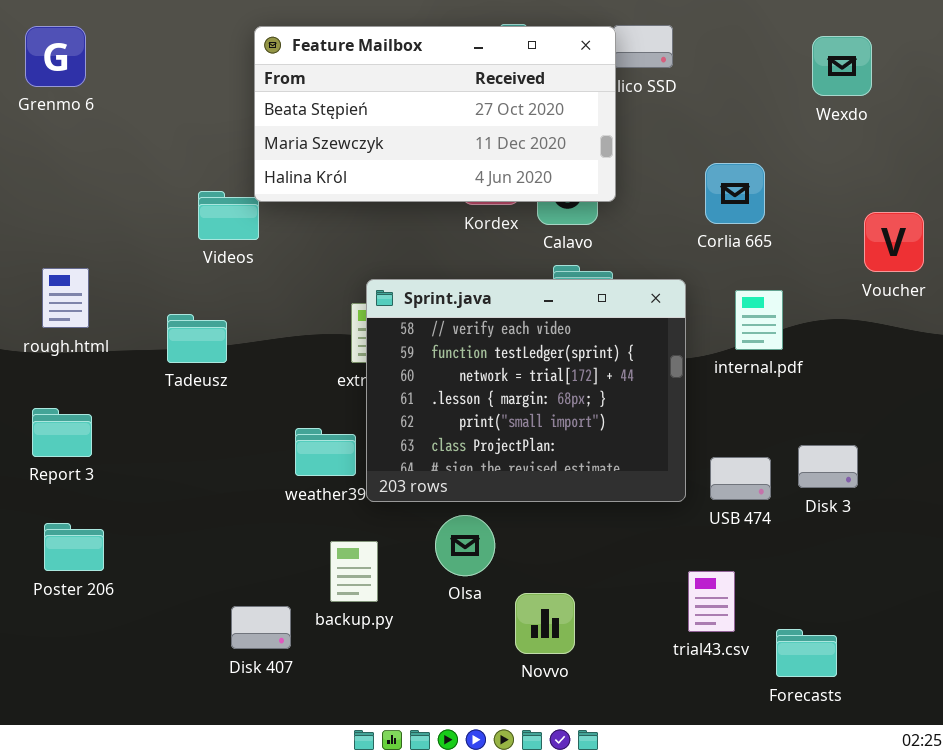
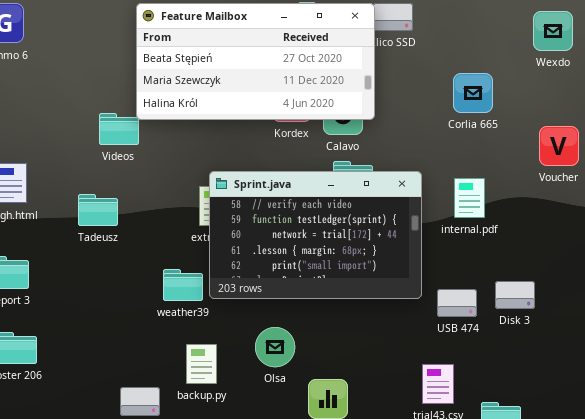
Wexdo: [812,36,872,96] -> [533,11,573,51], moved
Corlia 665: [705,163,765,224] -> [453,73,493,113], moved
Sprint.java: [366,279,686,502] -> [209,171,422,299], resized

